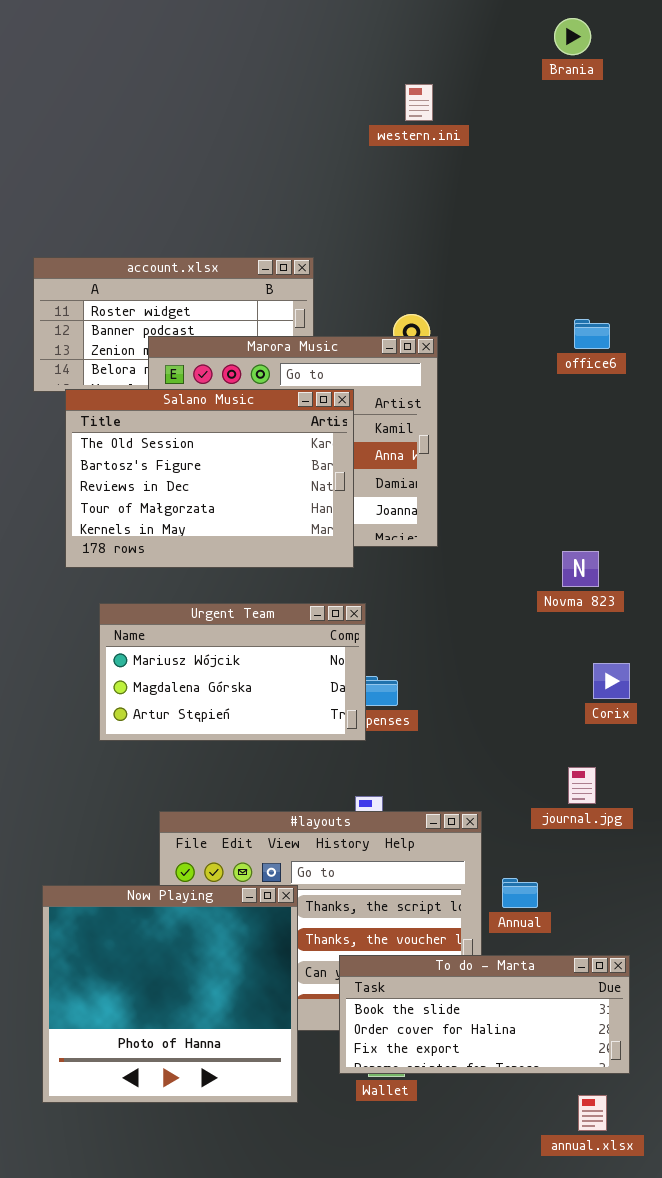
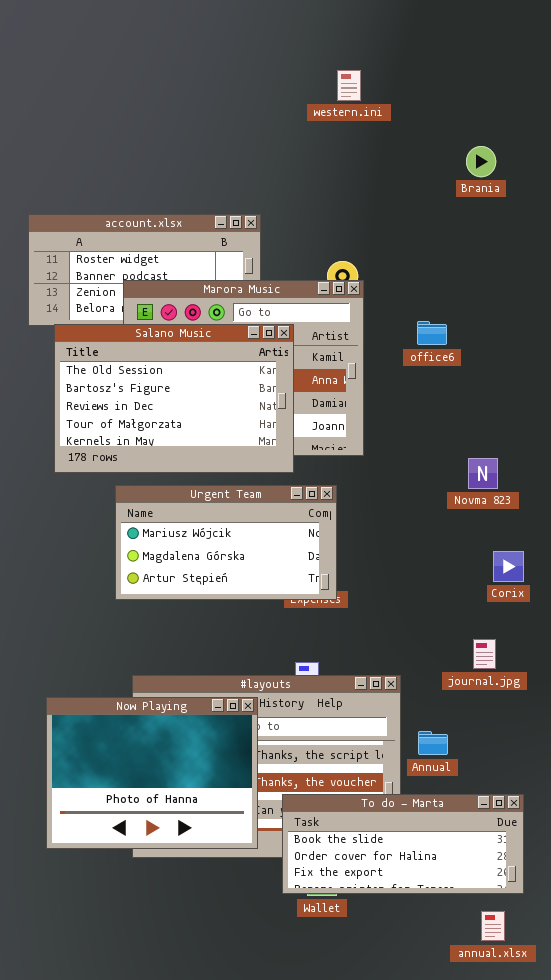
Brania: [554,18,591,55] -> [466,146,496,177], moved
office6: [574,319,610,349] -> [417,321,447,345], moved
Urgent Team: [99,603,366,741] -> [115,485,337,600], moved
Now Playing: [42,885,298,1103] -> [46,697,258,849], moved, resized

